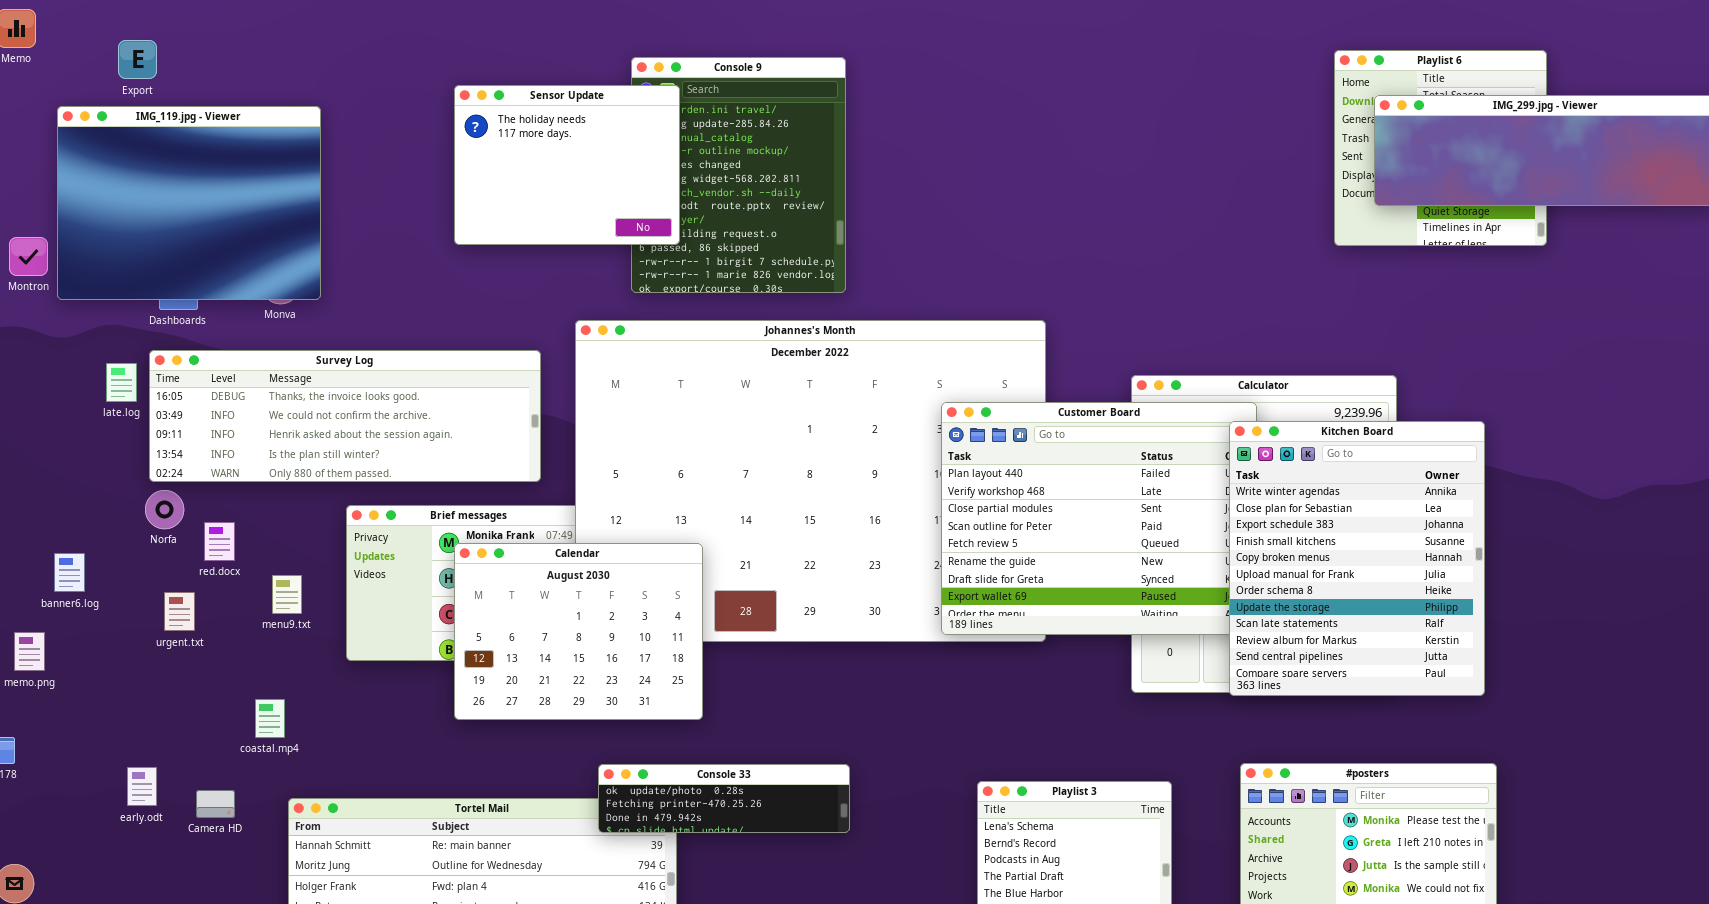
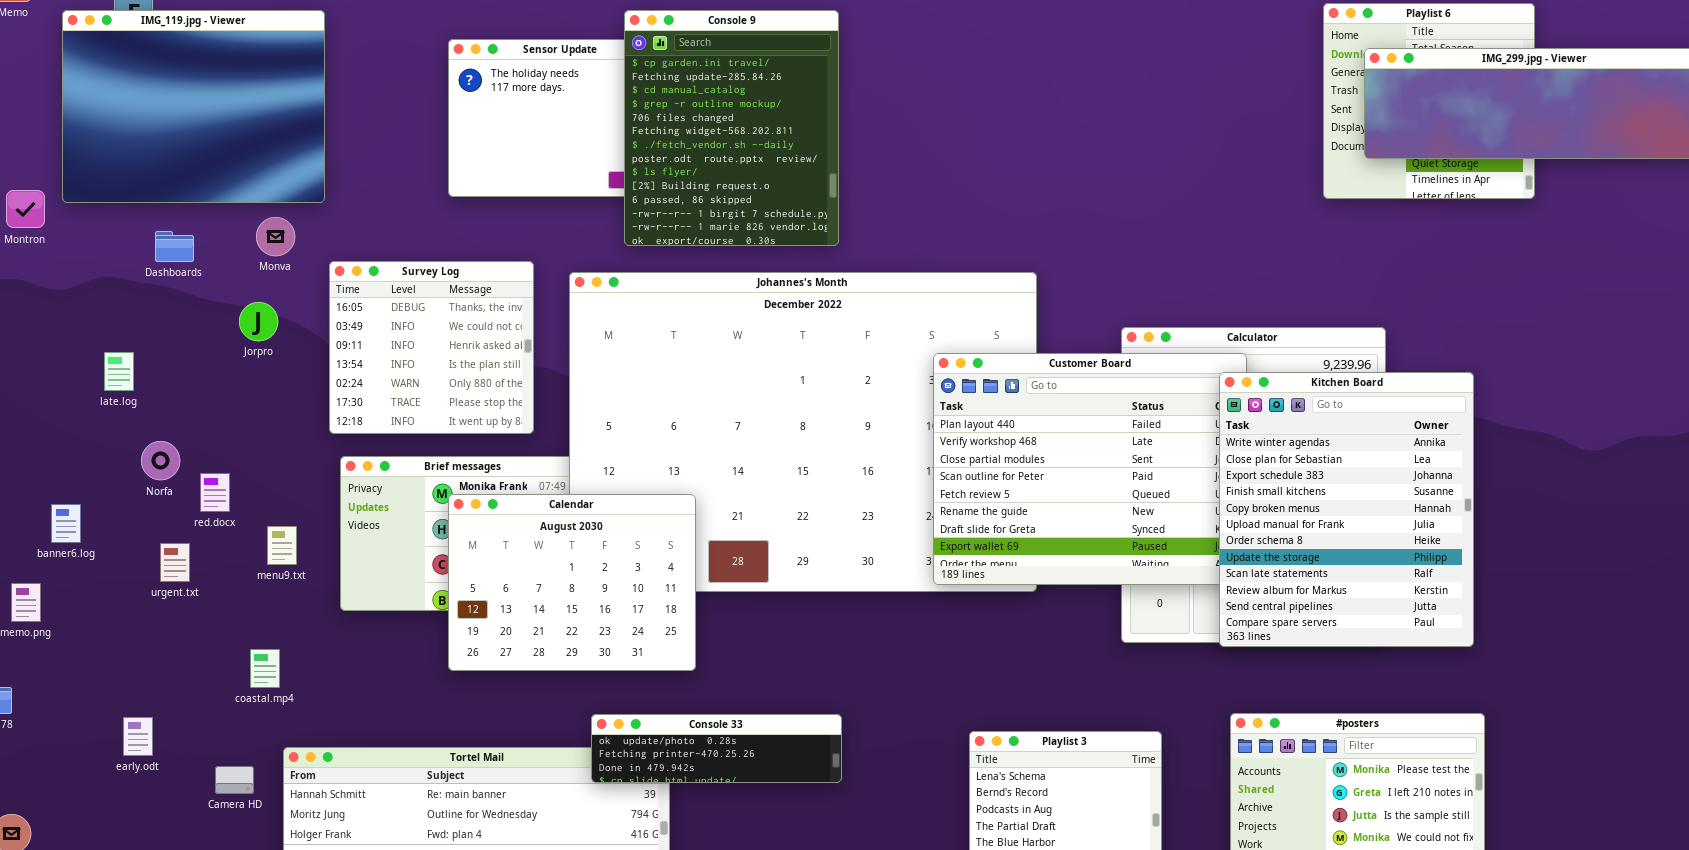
Console 9: [631,57,846,293] -> [624,10,839,246], raised
IMG_119.jpg - Viewer: [57,106,321,300] -> [62,10,325,203], moved
Survey Log: [149,350,541,482] -> [329,261,534,434], resized
late.log: [106,363,137,402] -> [104,352,134,391], moved
Camera HD: [196,790,235,818] -> [215,766,254,794], moved

